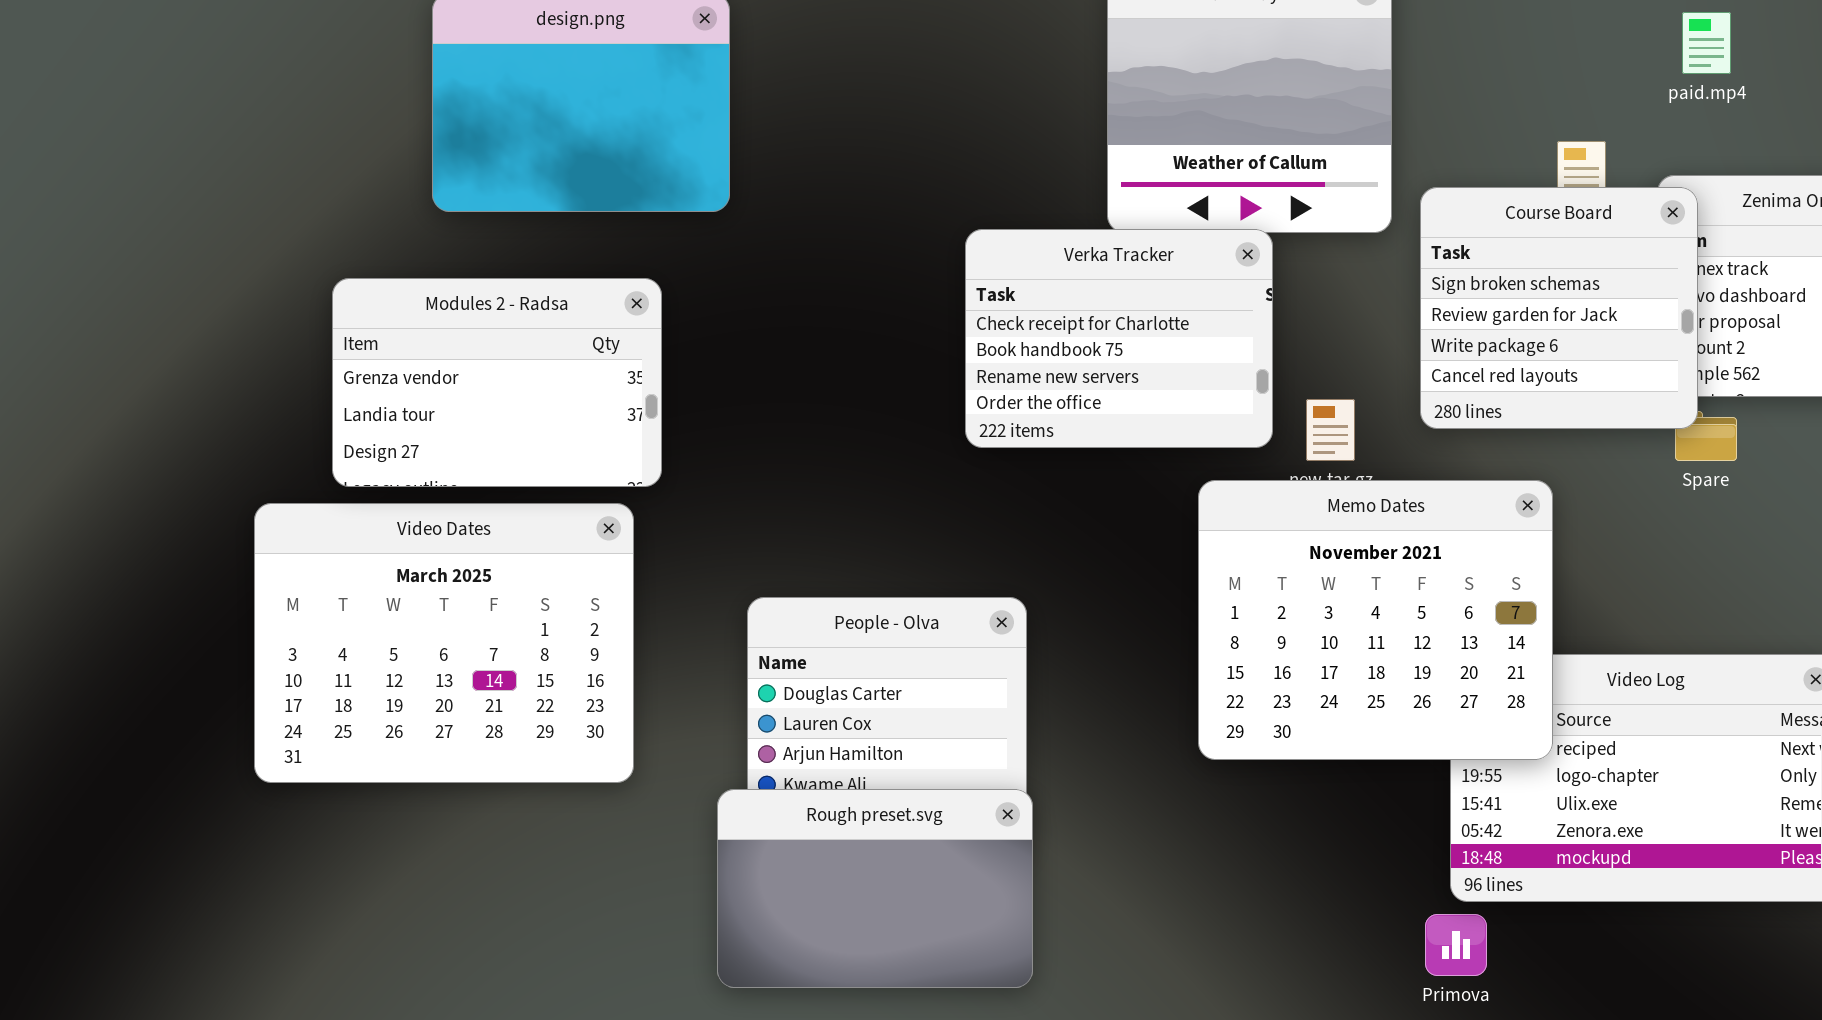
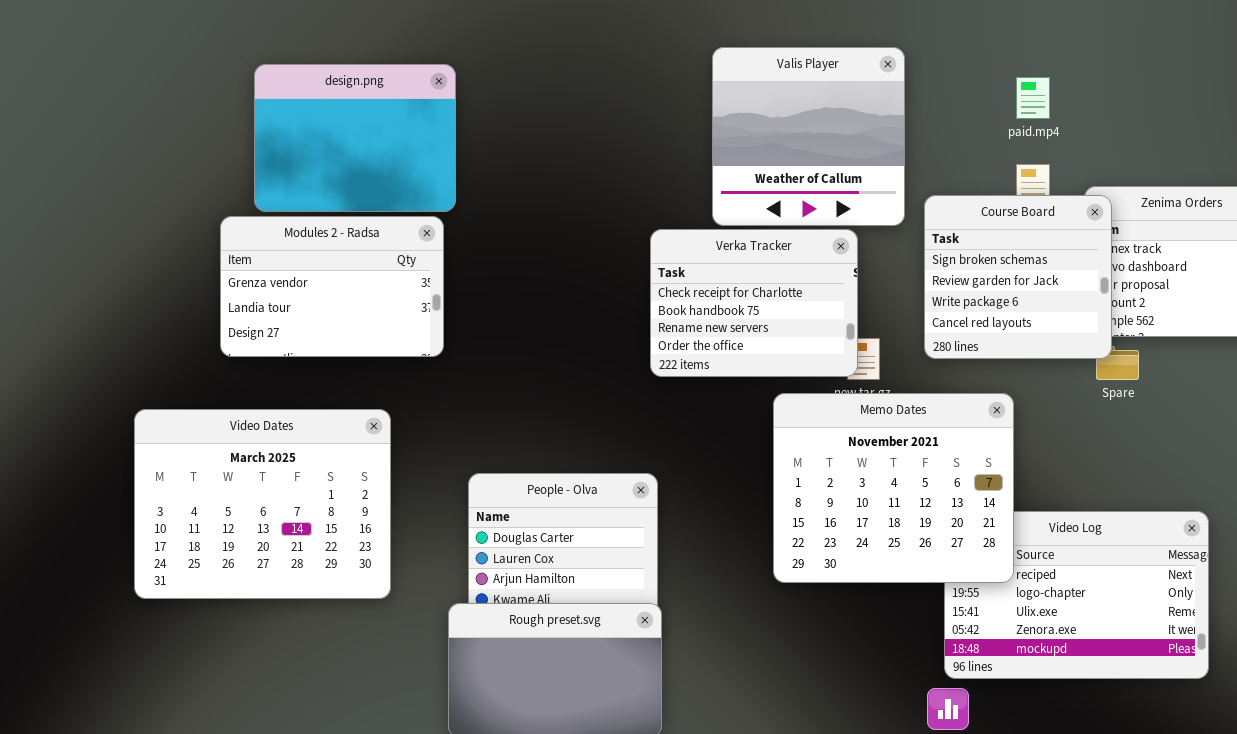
paid.mp4: [1682,12,1731,74] -> [1016,77,1050,119], moved
Verka Tracker: [965,229,1273,448] -> [650,229,858,377], moved
Modules 2 - Radsa: [332,278,662,487] -> [220,216,444,357], moved

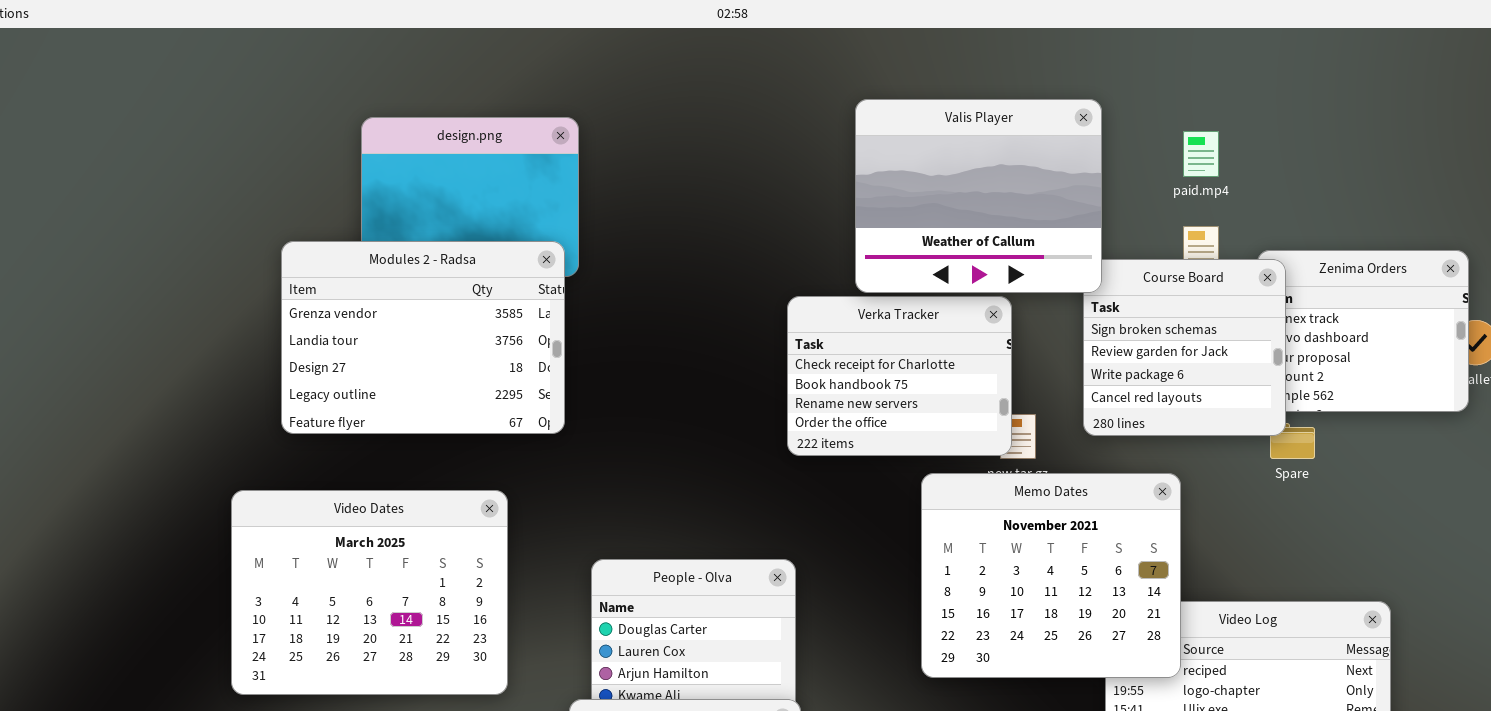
Valis Player: [712,47,905,226] -> [855,99,1102,293], resized
Modules 2 - Radsa: [220,216,444,357] -> [281,241,565,434], resized

